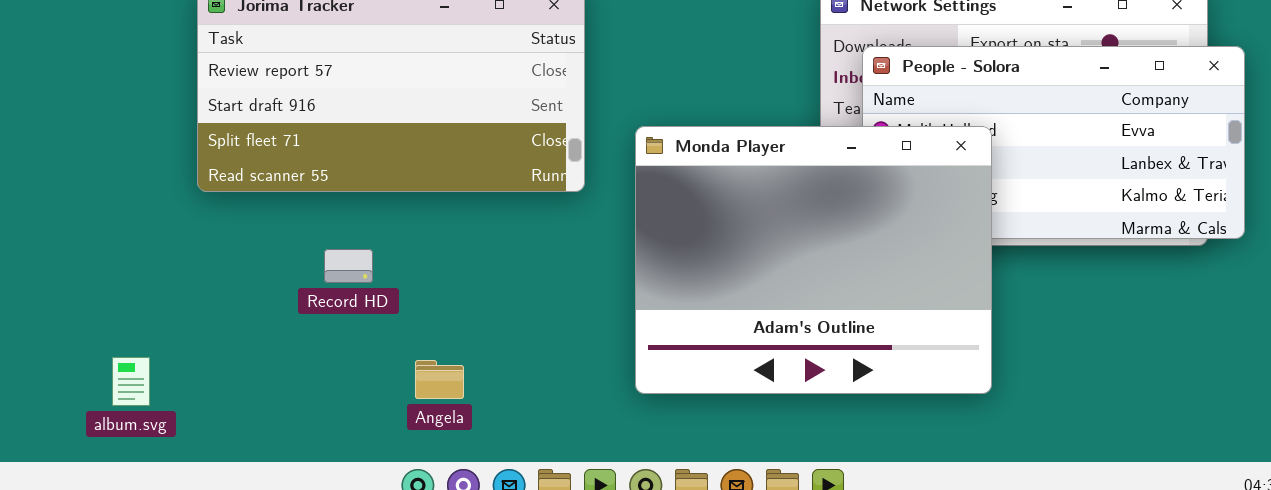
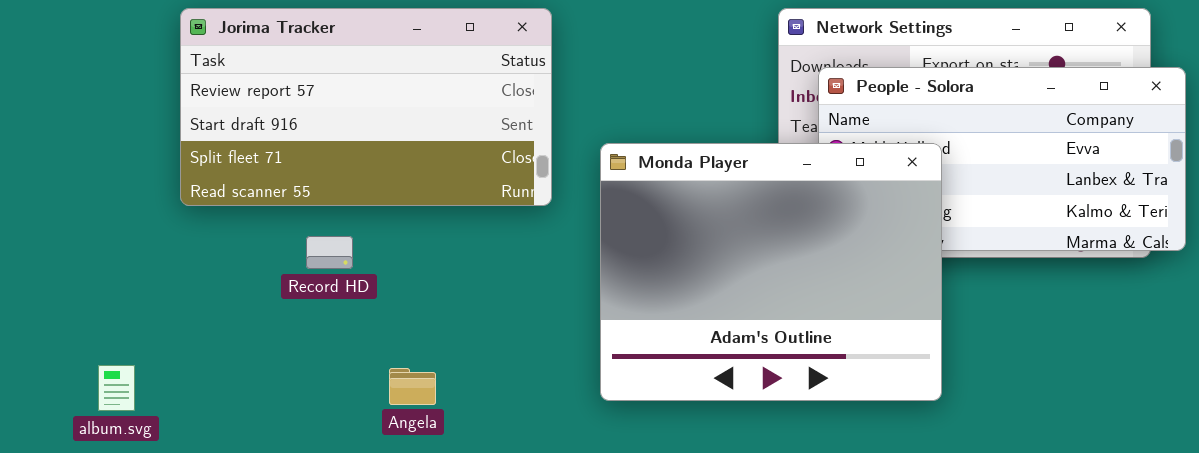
Record HD: [324,249,373,283] -> [306,236,353,269], moved

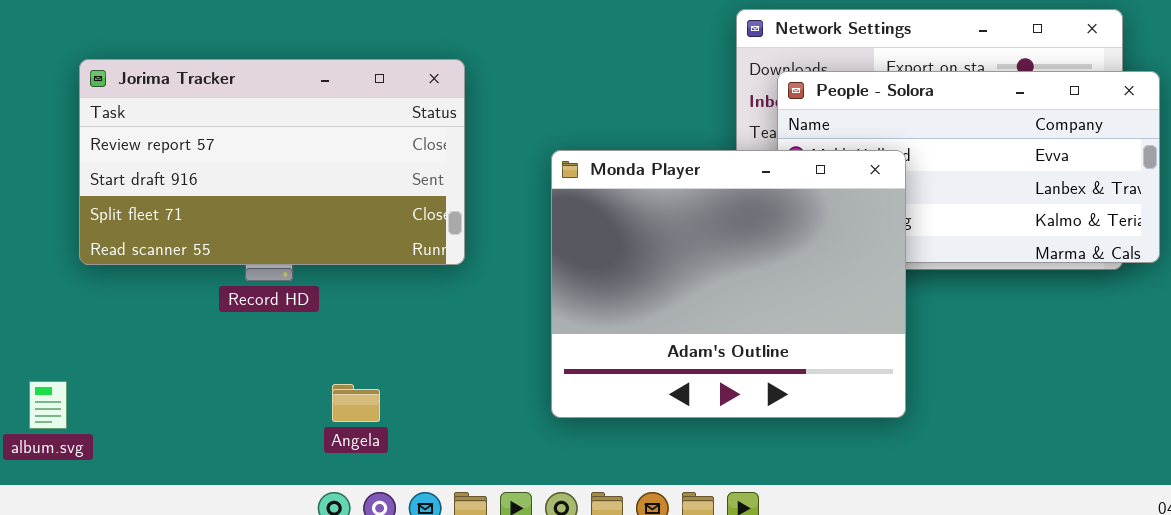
Jorima Tracker: [180,8,552,206] -> [79,59,465,265], moved

